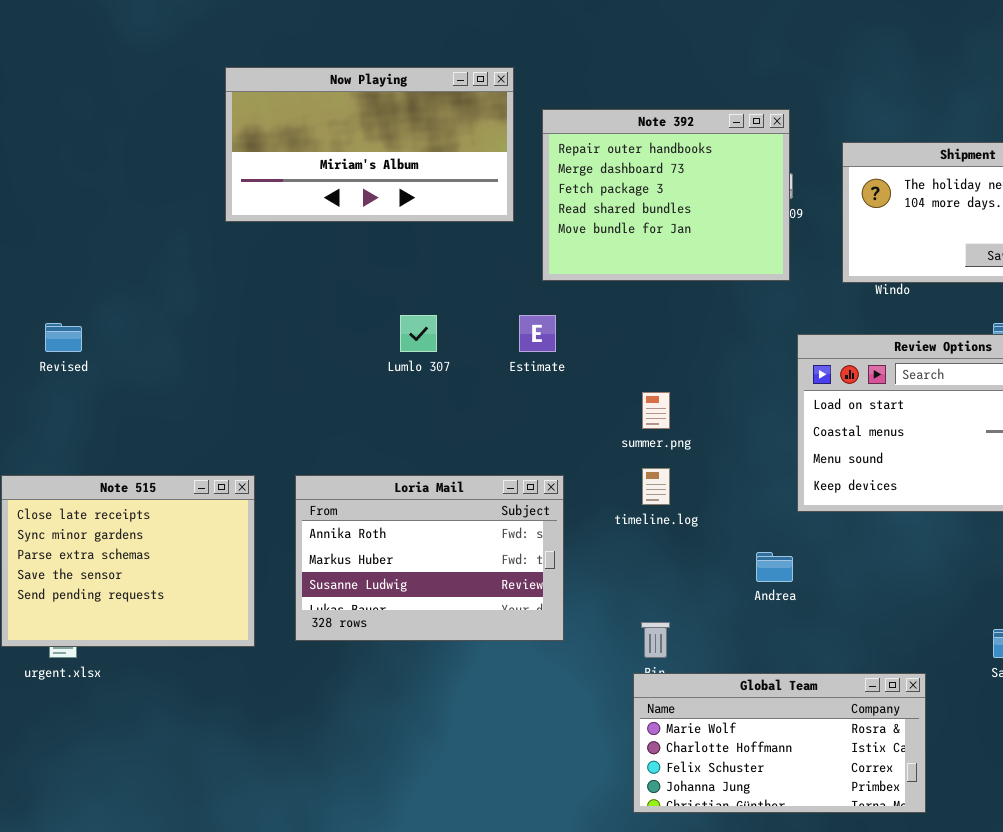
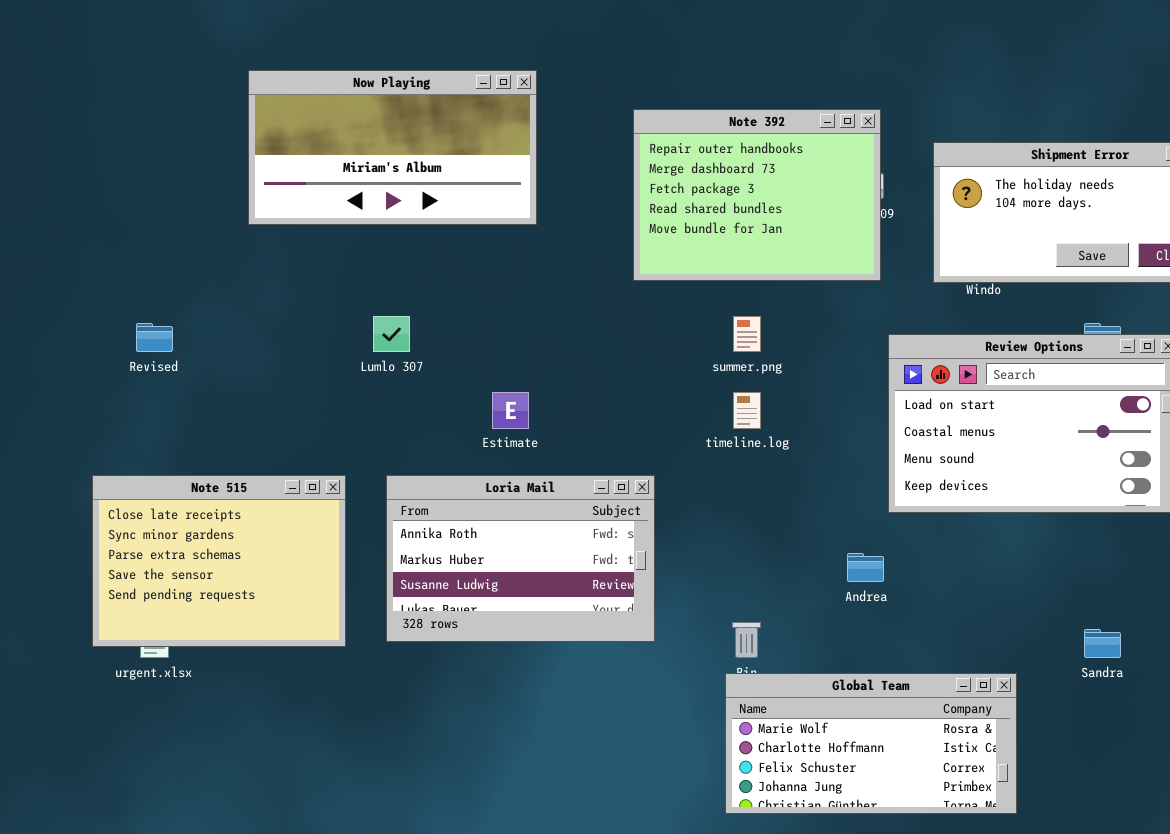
Now Playing: [225,67,514,222] -> [248,70,537,225], moved
Lumlo 307: [400,315,437,352] -> [373,316,410,352], moved
Estimate: [519,315,556,352] -> [492,392,529,429], moved
summer.png: [642,392,670,429] -> [733,316,761,352], moved
timeline.log: [642,468,670,505] -> [733,392,761,429], moved

